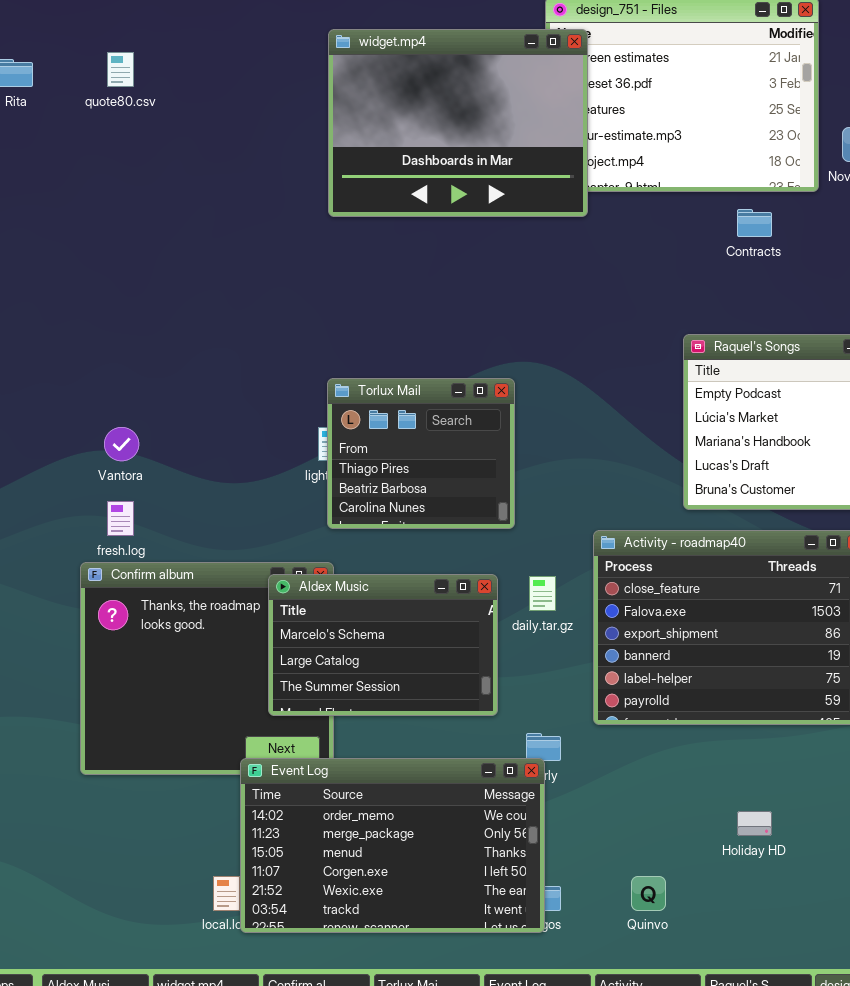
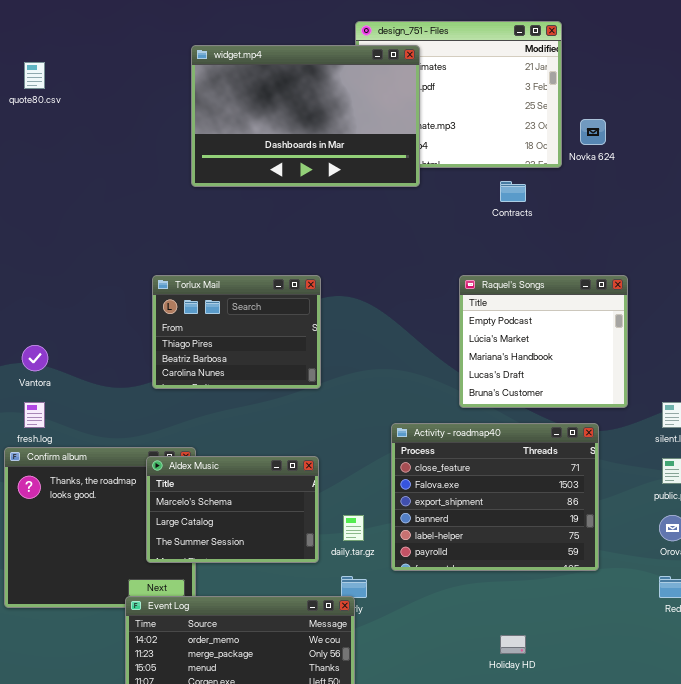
widget.mp4: [328,29,588,217] -> [191,45,420,187], resized
Torlux Mail: [327,378,515,529] -> [152,275,321,389], moved, resized
daily.tar.gz: [529,576,556,611] -> [343,515,364,541], moved

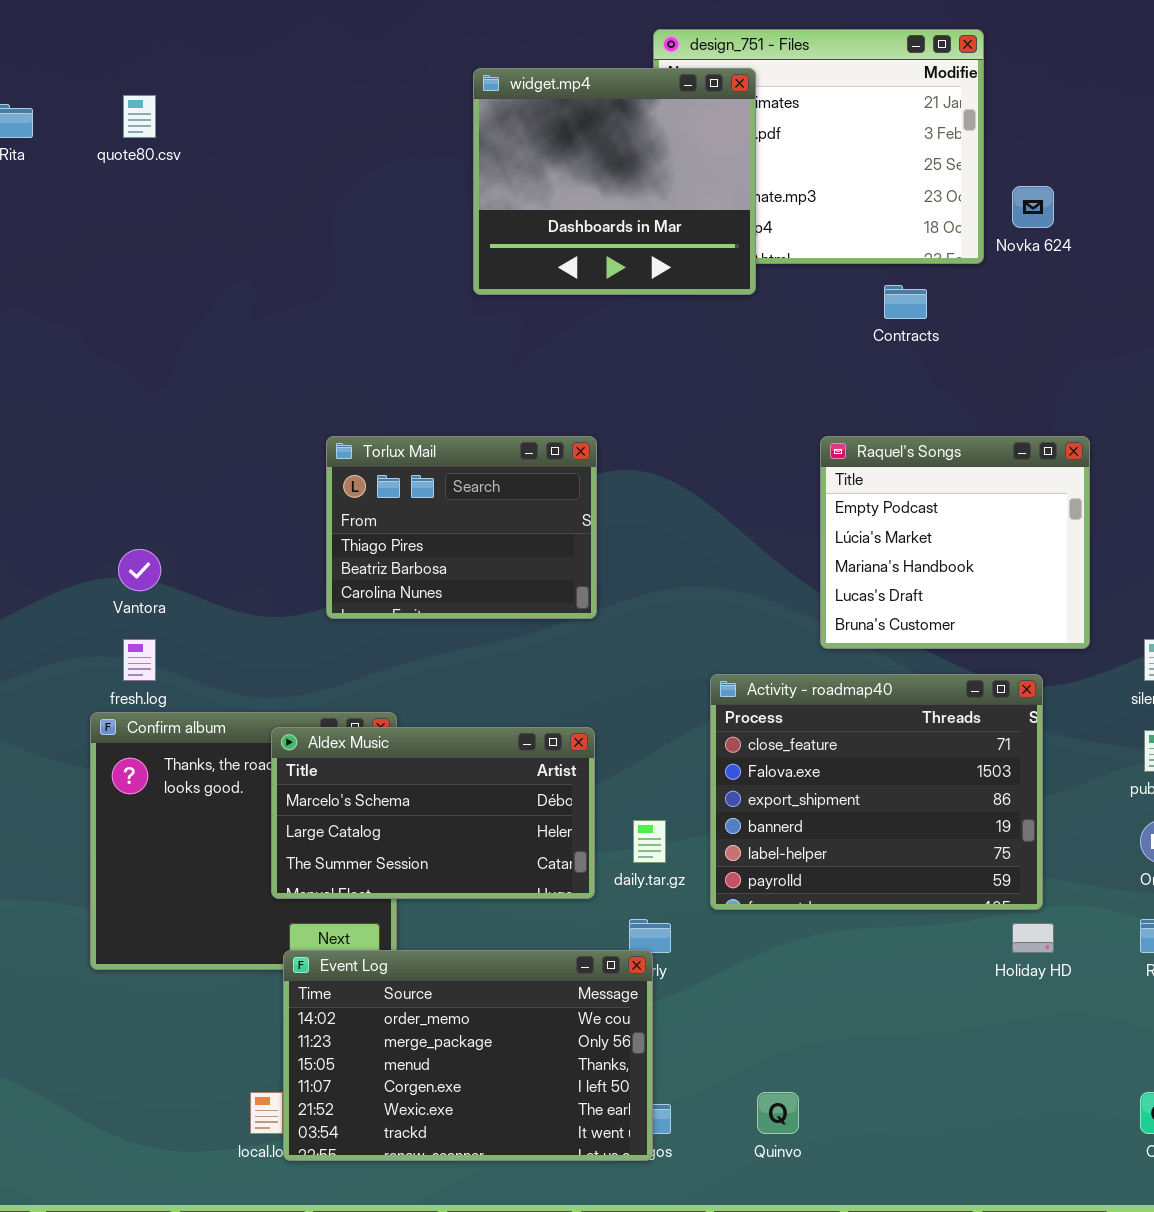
widget.mp4: [191,45,420,187] -> [473,68,756,295], resized
Aldex Music: [146,456,319,563] -> [271,727,595,899], resized
Holiday HD: [500,635,526,654] -> [1012,923,1054,953], moved

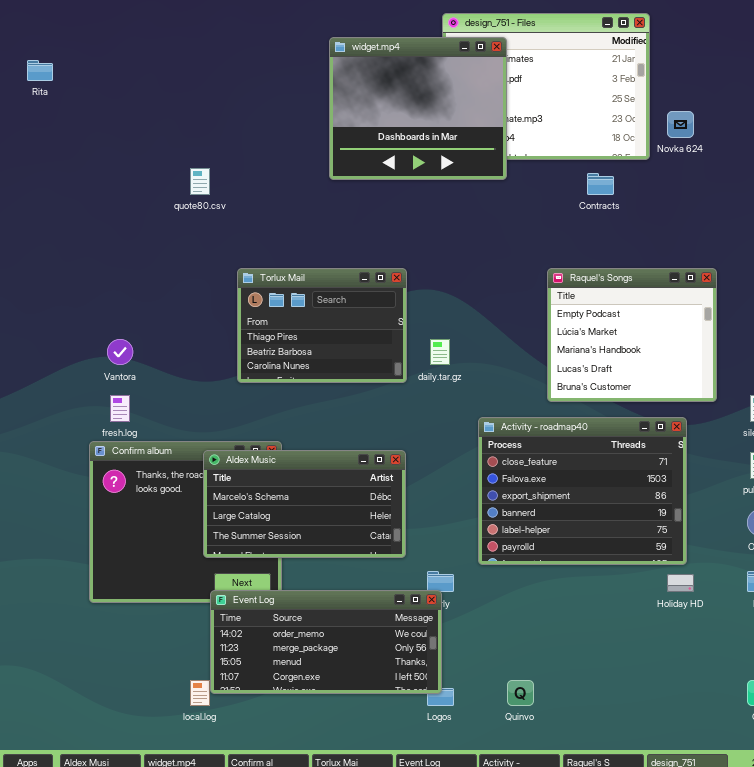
quote80.csv: [123,95,156,138] -> [190,168,210,195], moved
daily.tar.gz: [633,820,666,863] -> [430,339,450,365], moved
Event Log: [283,950,653,1161] -> [210,590,442,694], resized

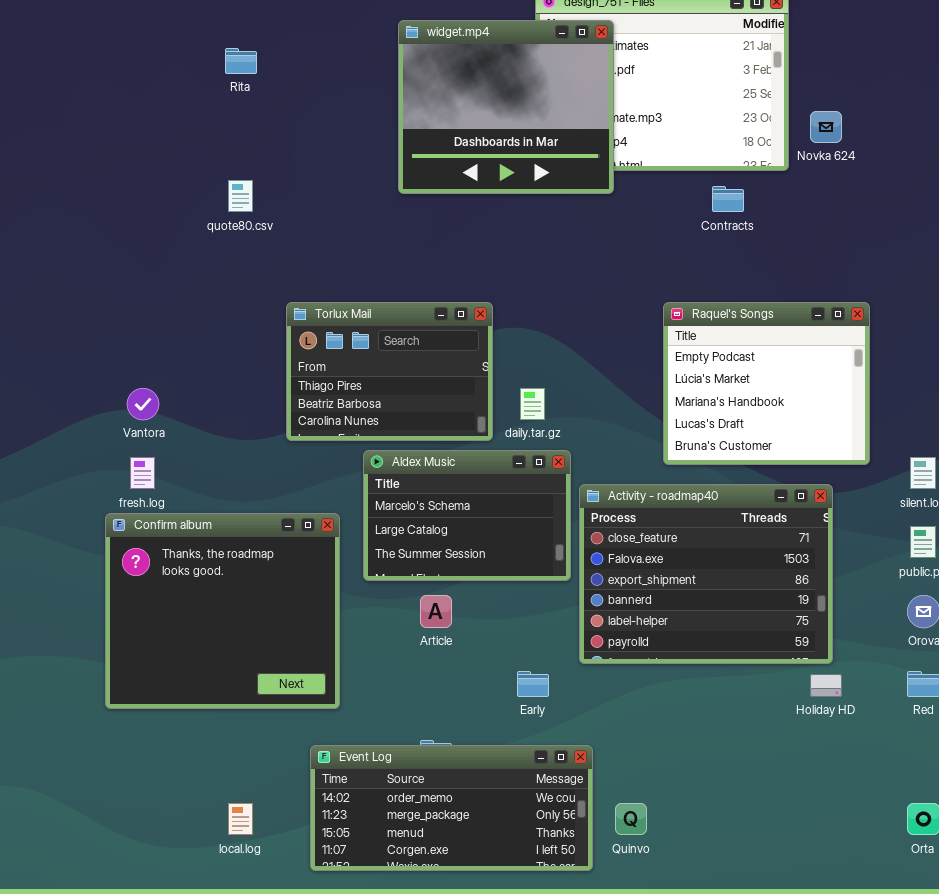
Rita: [27,60,53,81] -> [225,48,257,74], moved
Aldex Music: [203,450,406,558] -> [363,450,571,581], moved, resized
Event Log: [210,590,442,694] -> [310,745,593,871], moved

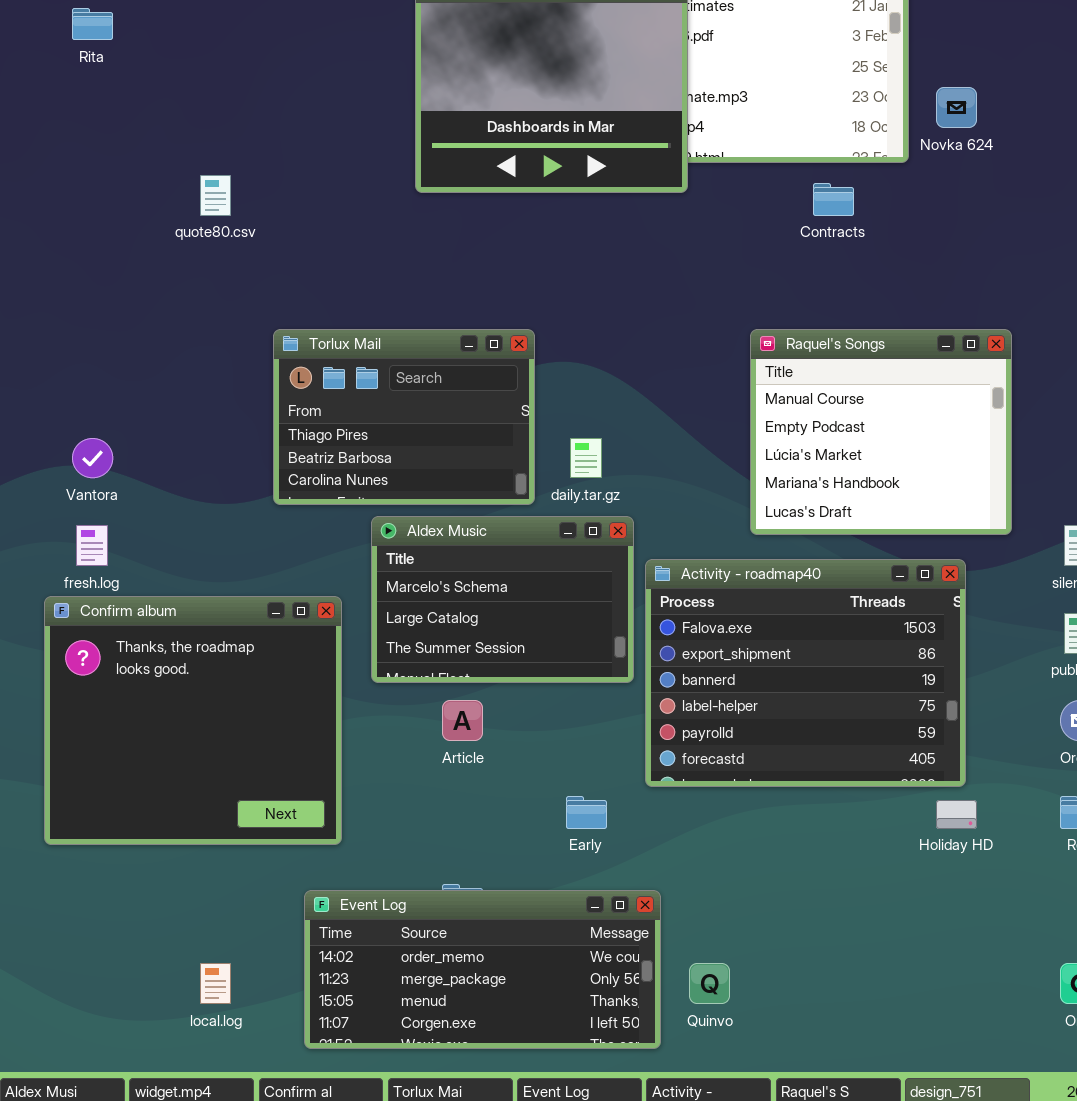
Rita: [225,48,257,74] -> [72,8,113,40], moved
Raquel's Songs: [663,302,870,465] -> [750,329,1012,535], scrolled up 1 row
Activity - roadmap40: [579,484,833,664] -> [645,559,966,787], scrolled down 1 row

